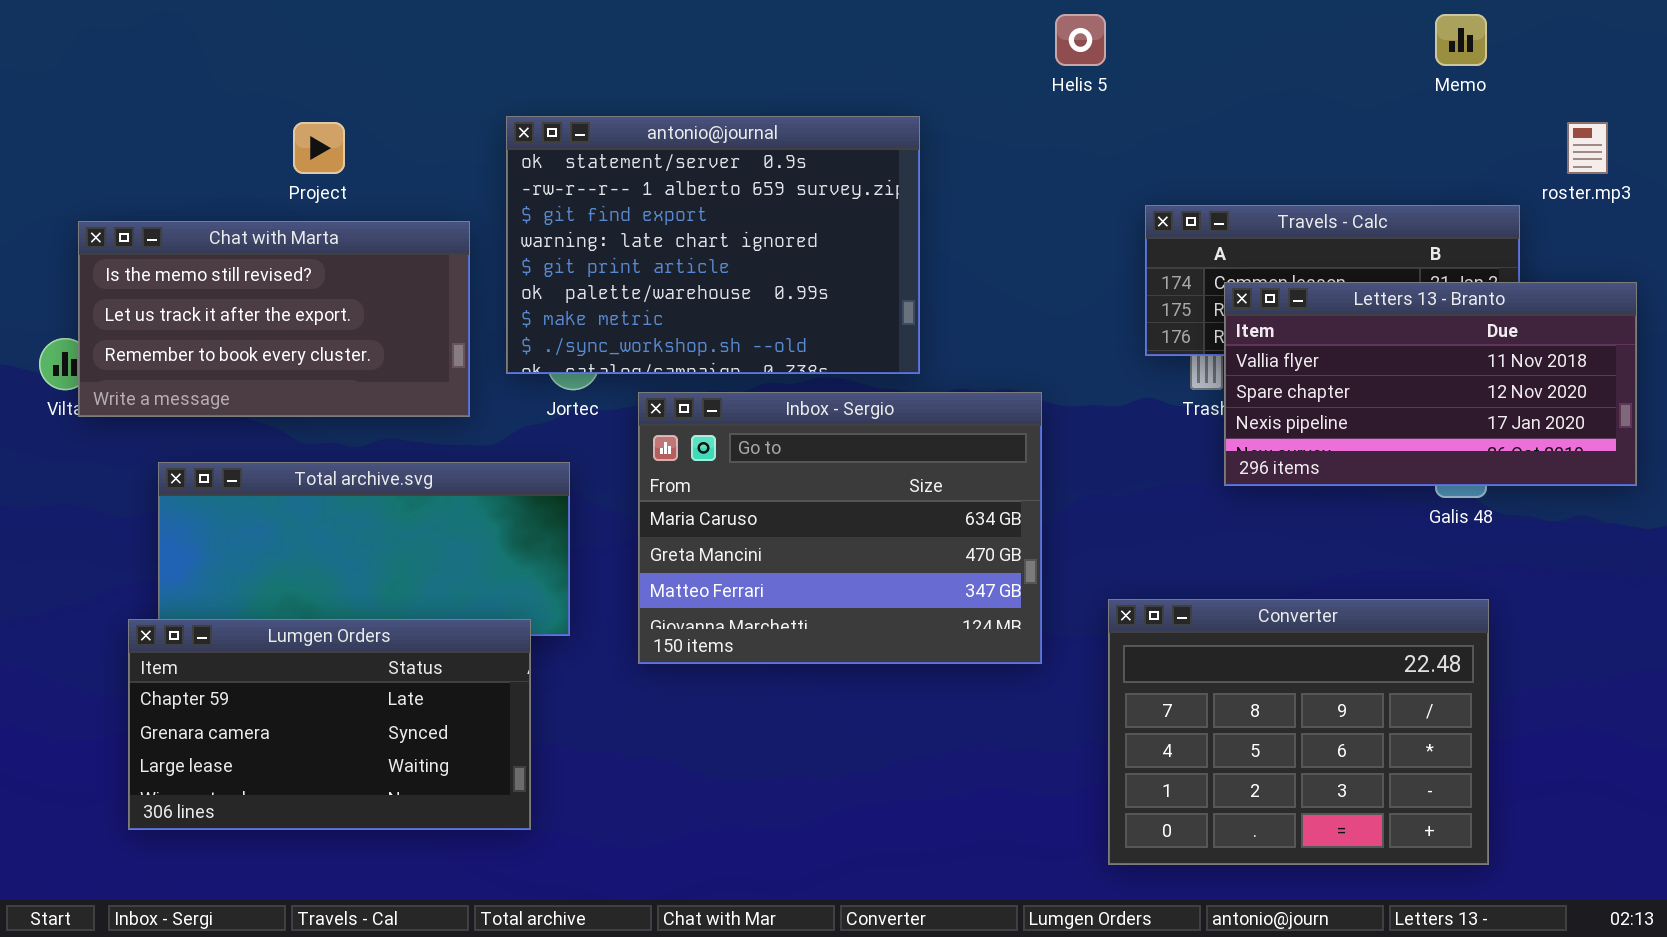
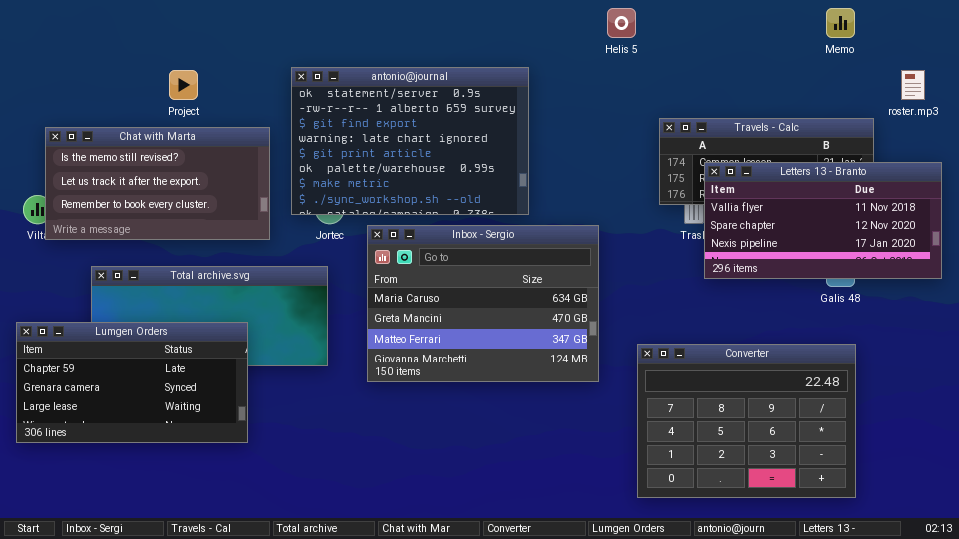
Lumgen Orders: [128,619,531,830] -> [16,322,248,443], moved

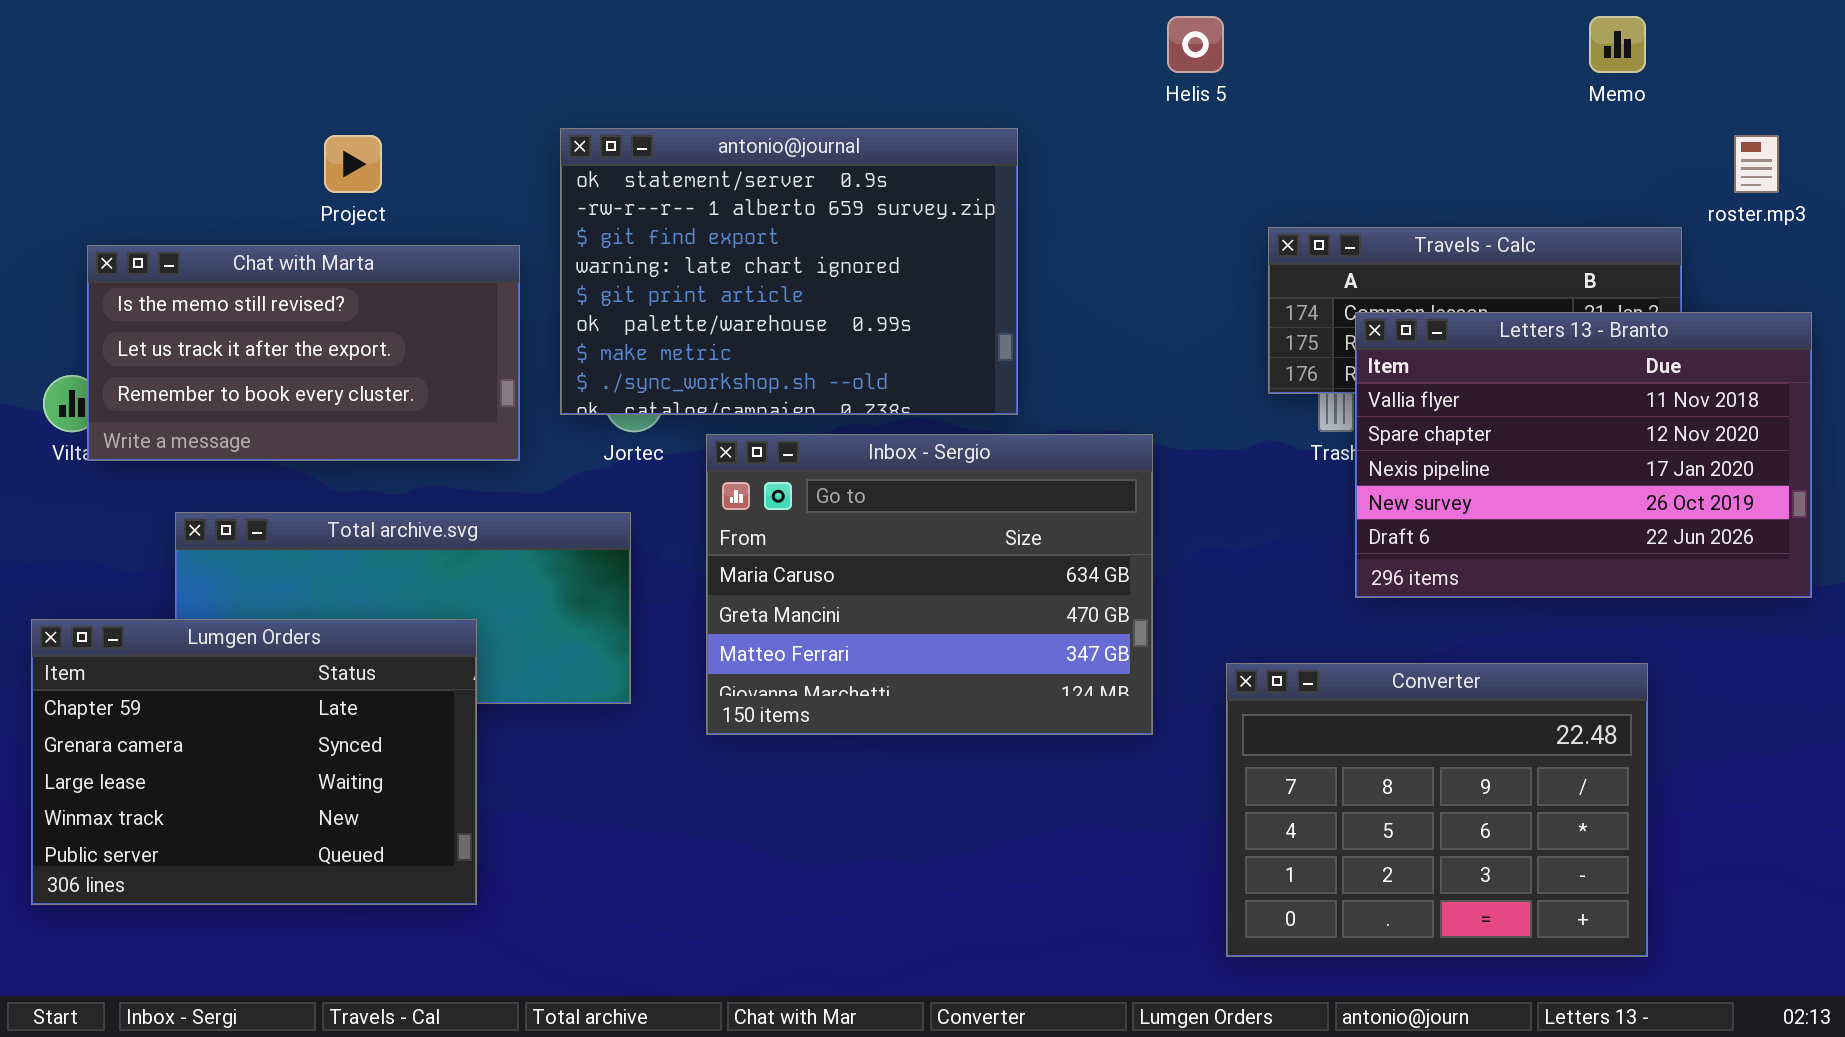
Letters 13 - Branto: [704,162,942,279] -> [1355,312,1812,598], resized
Lumgen Orders: [16,322,248,443] -> [31,619,477,905], resized

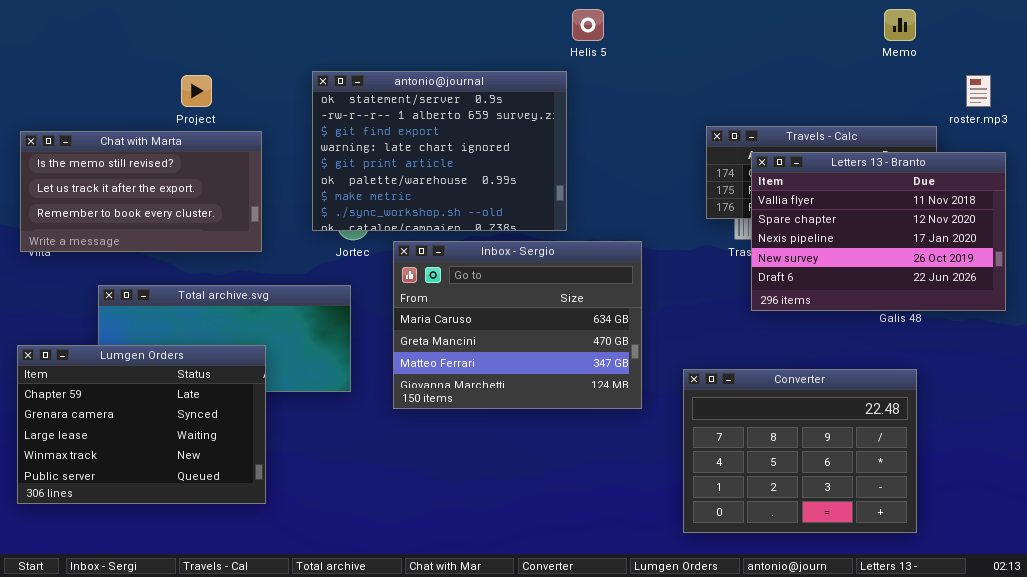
Helis 5: [1167,16,1224,73] -> [572,9,604,41], moved
Chat with Marta: [87,245,520,461] -> [20,131,262,252], moved
Letters 13 - Branto: [1355,312,1812,598] -> [751,152,1006,311], moved

